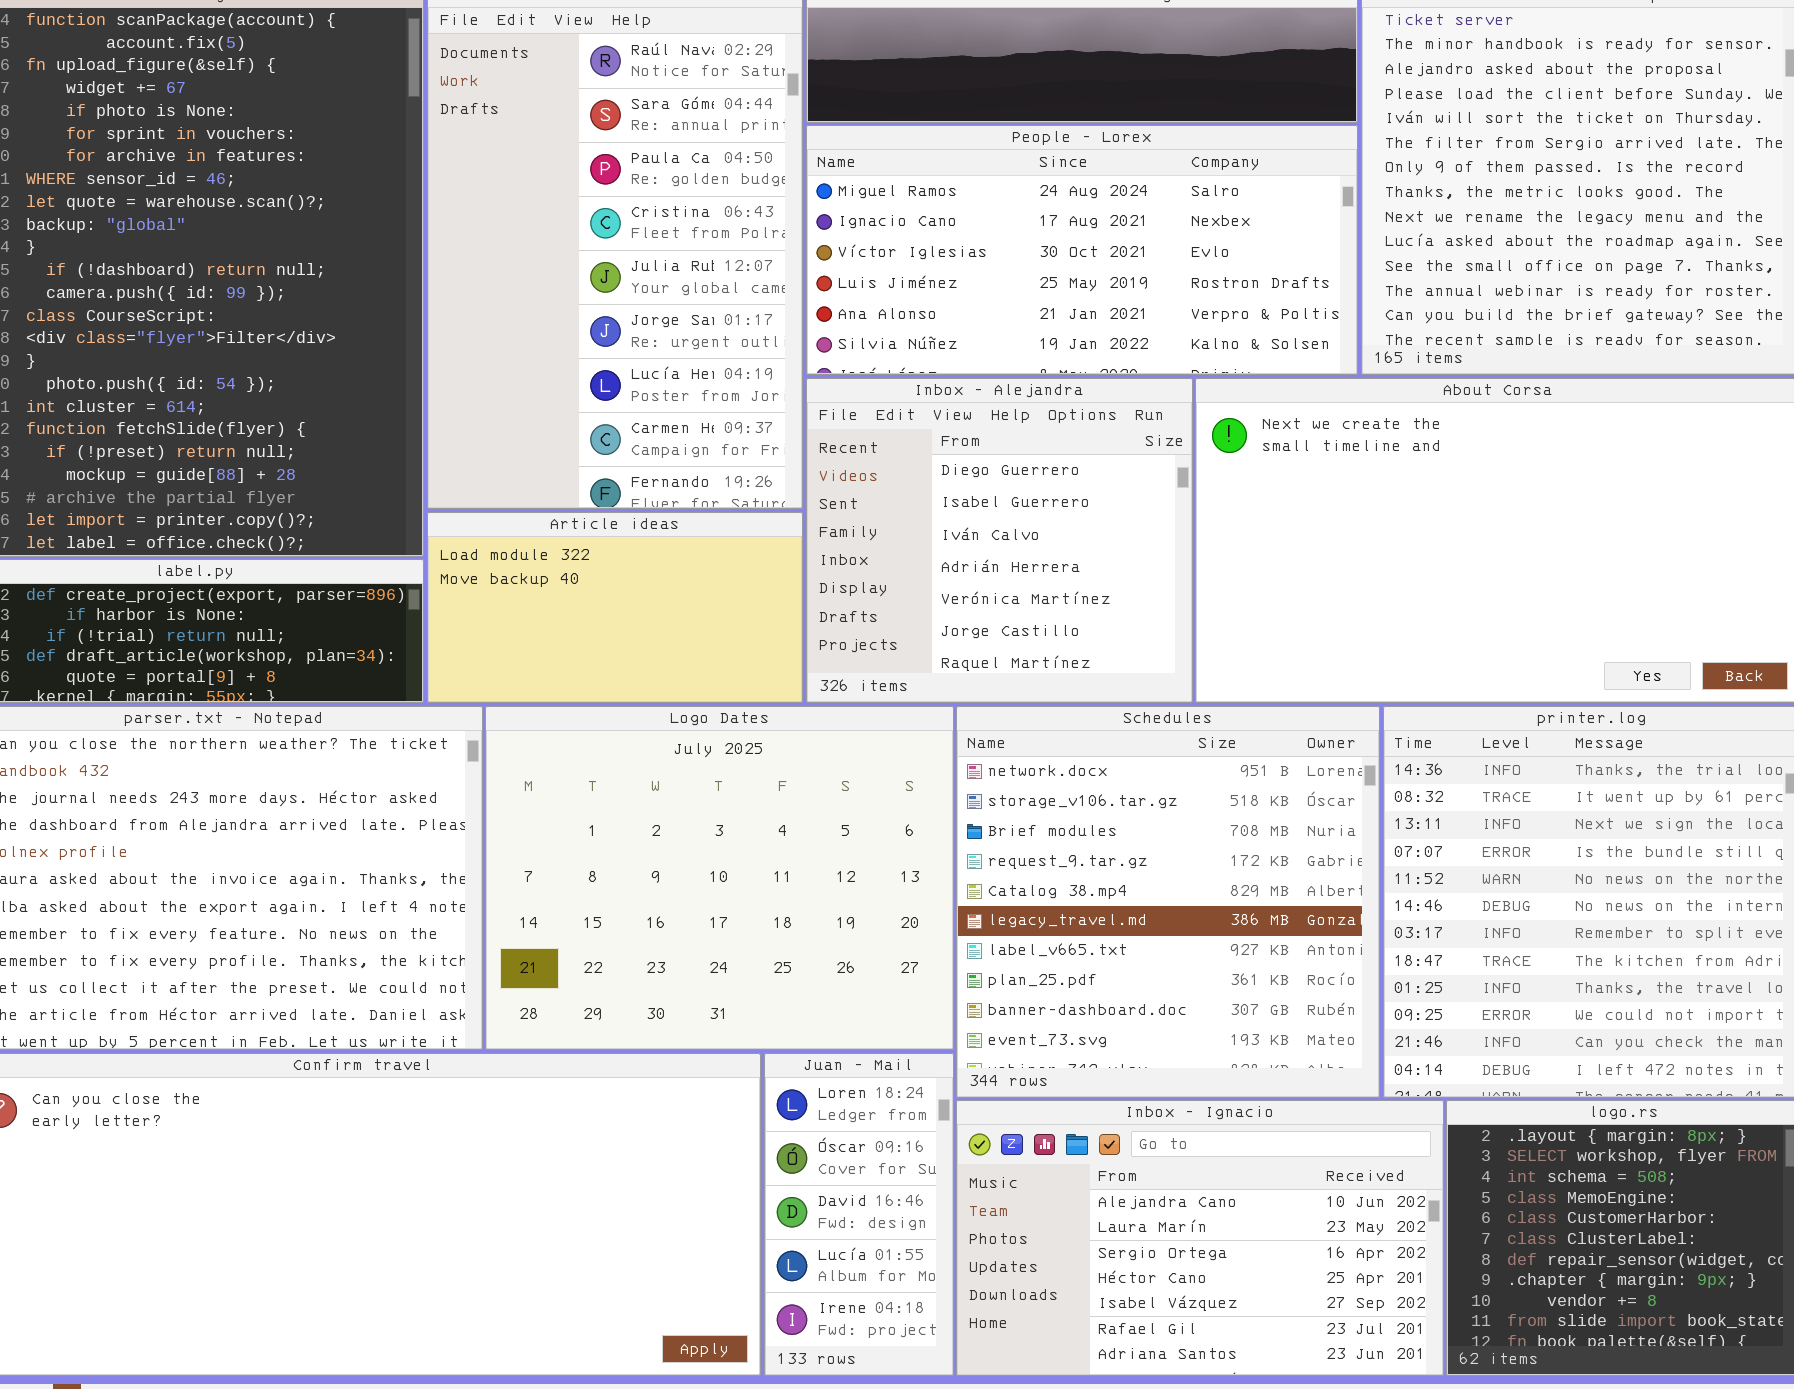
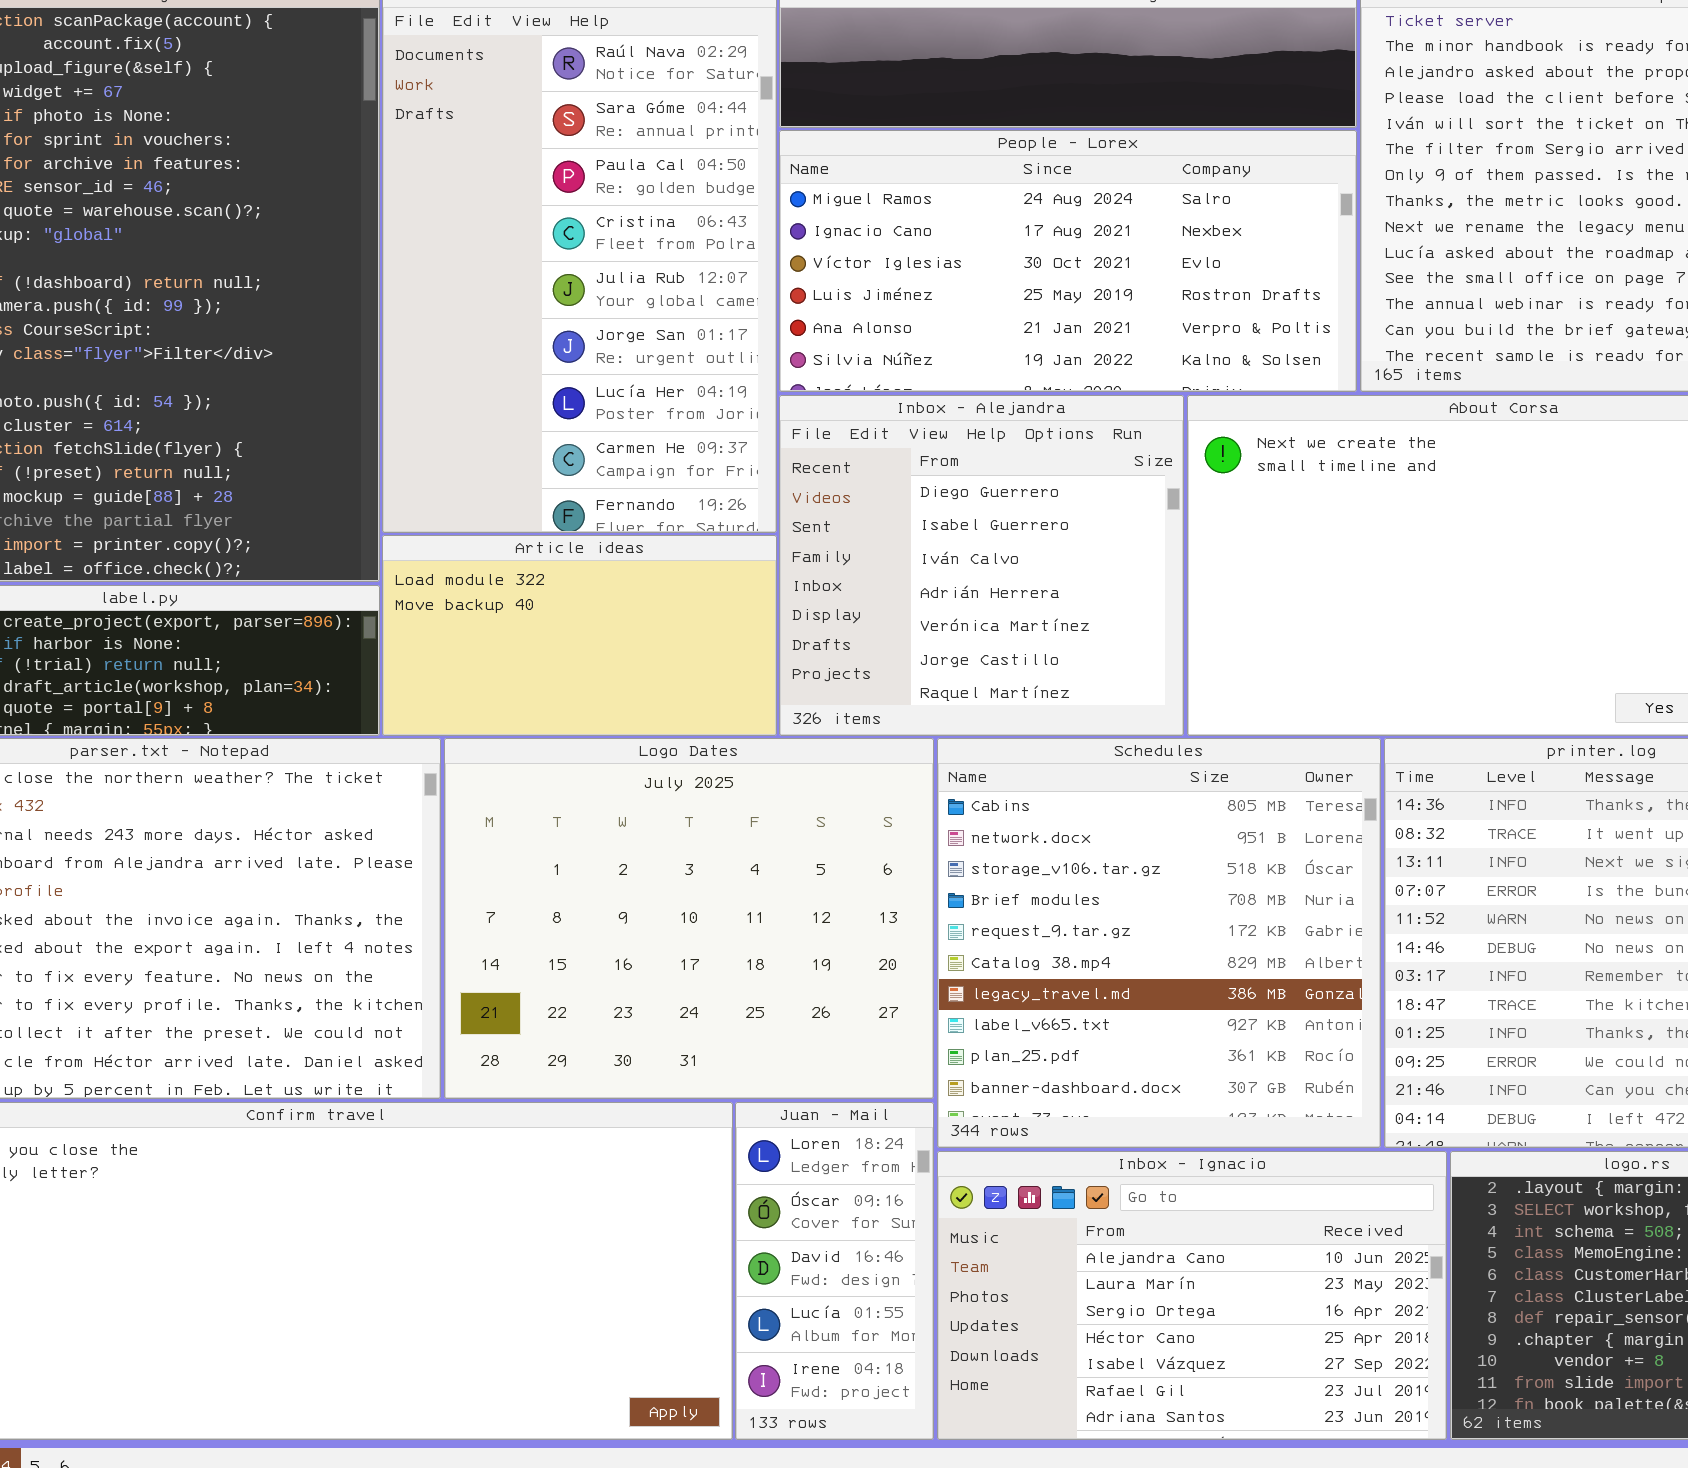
Schedules: [956,706,1380,1098] -> [937,738,1381,1148], scrolled up 1 row

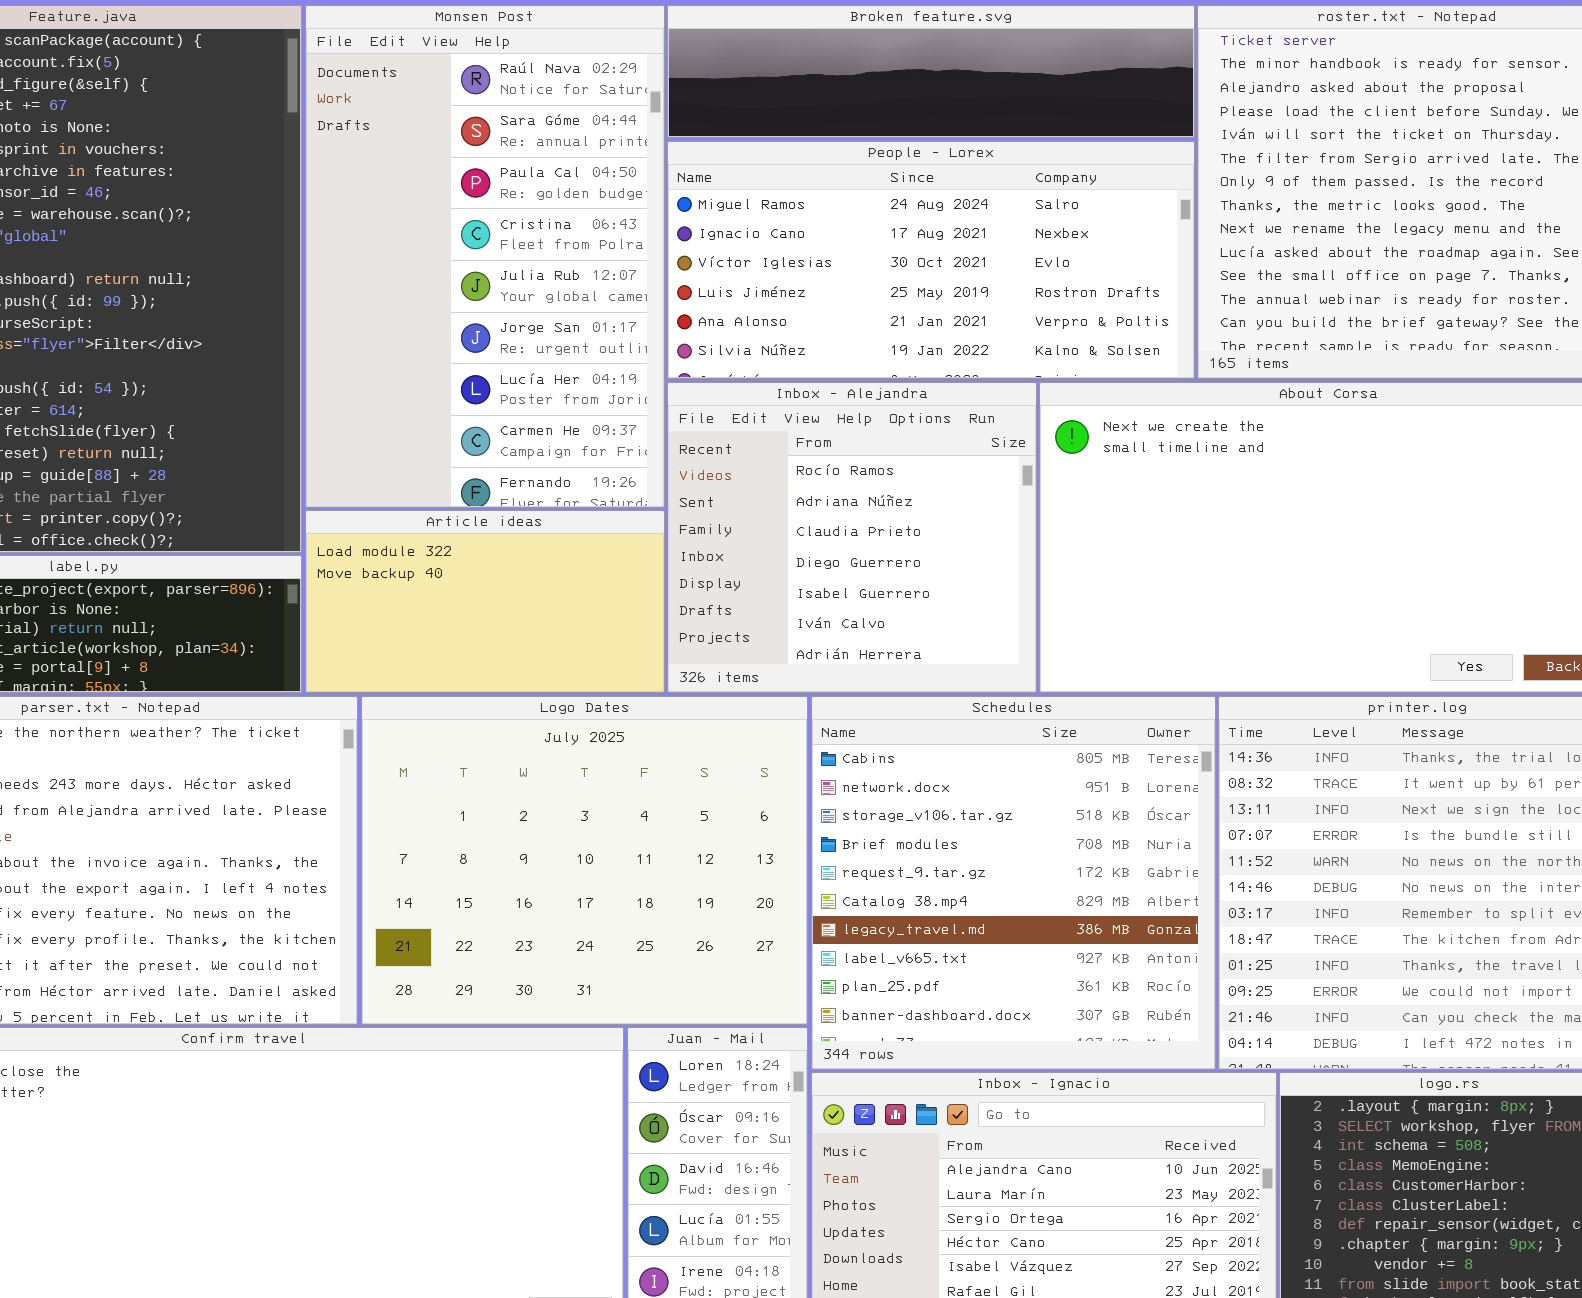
Inbox - Alejandra: [779,395,1184,736] -> [667,382,1037,693], scrolled up 3 rows

